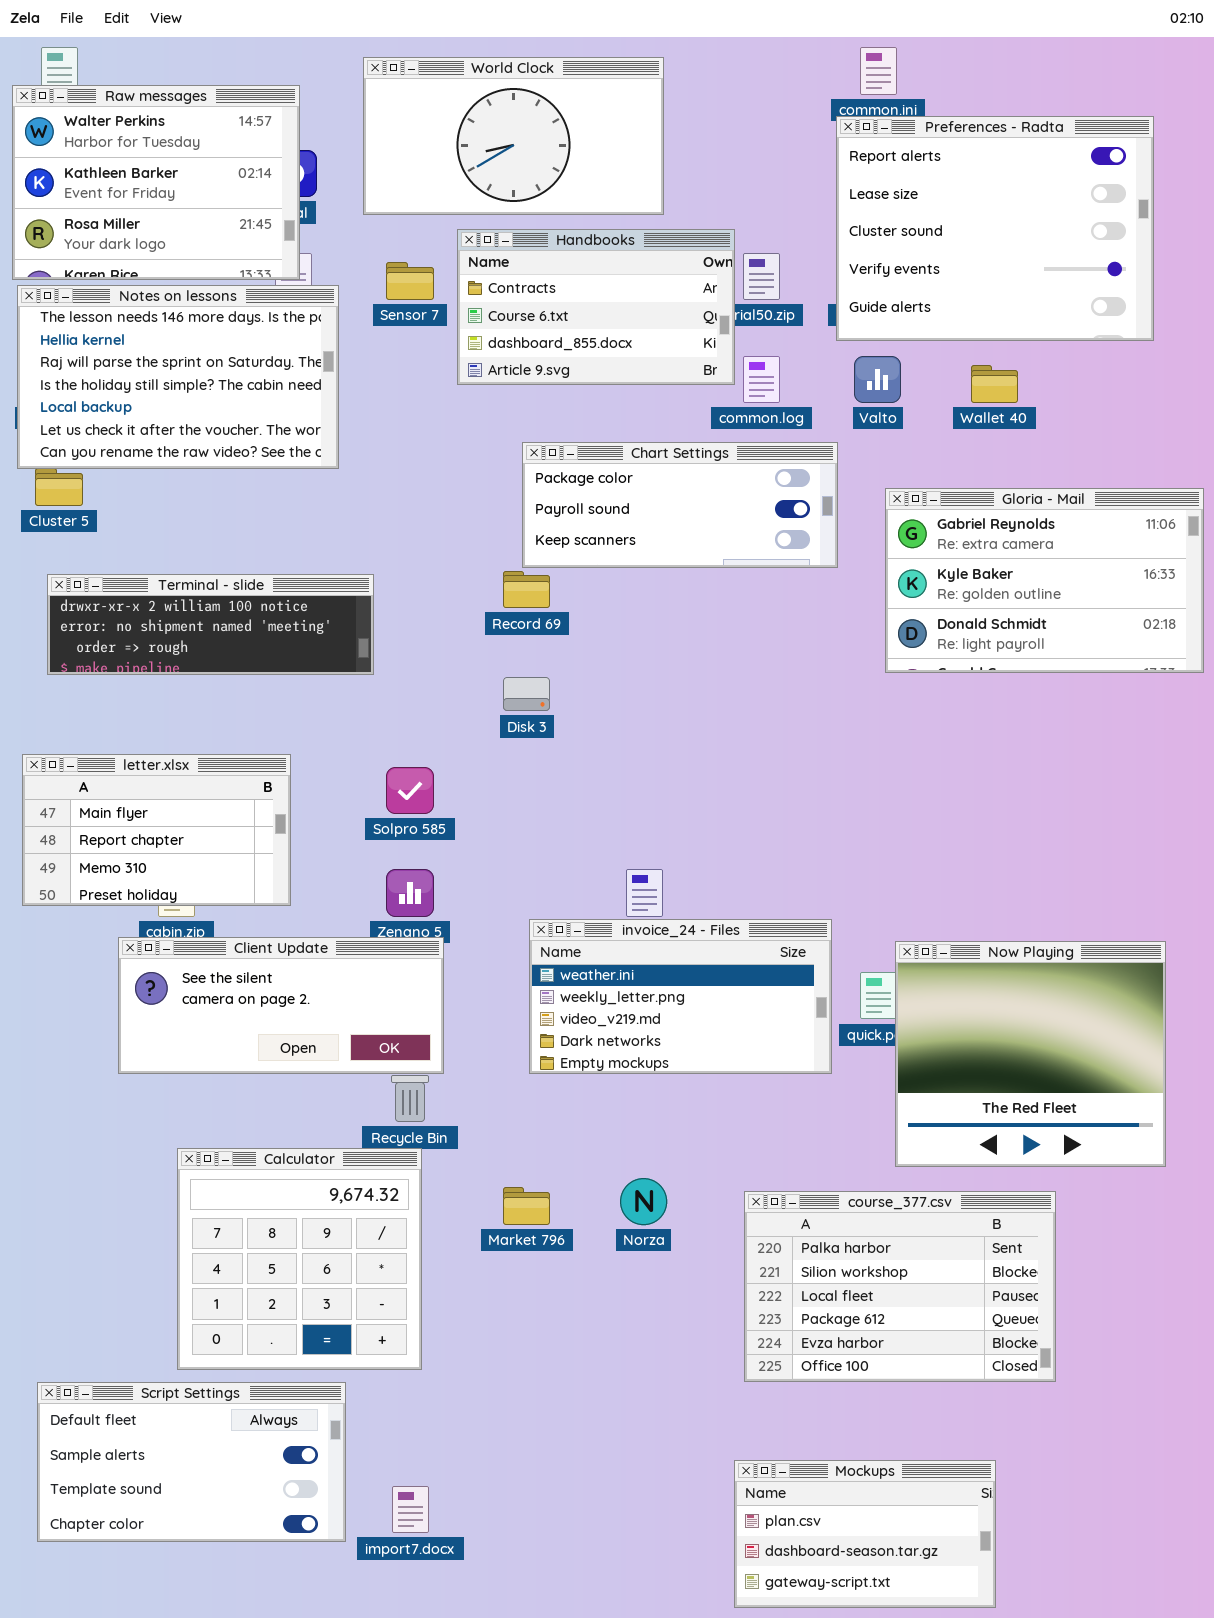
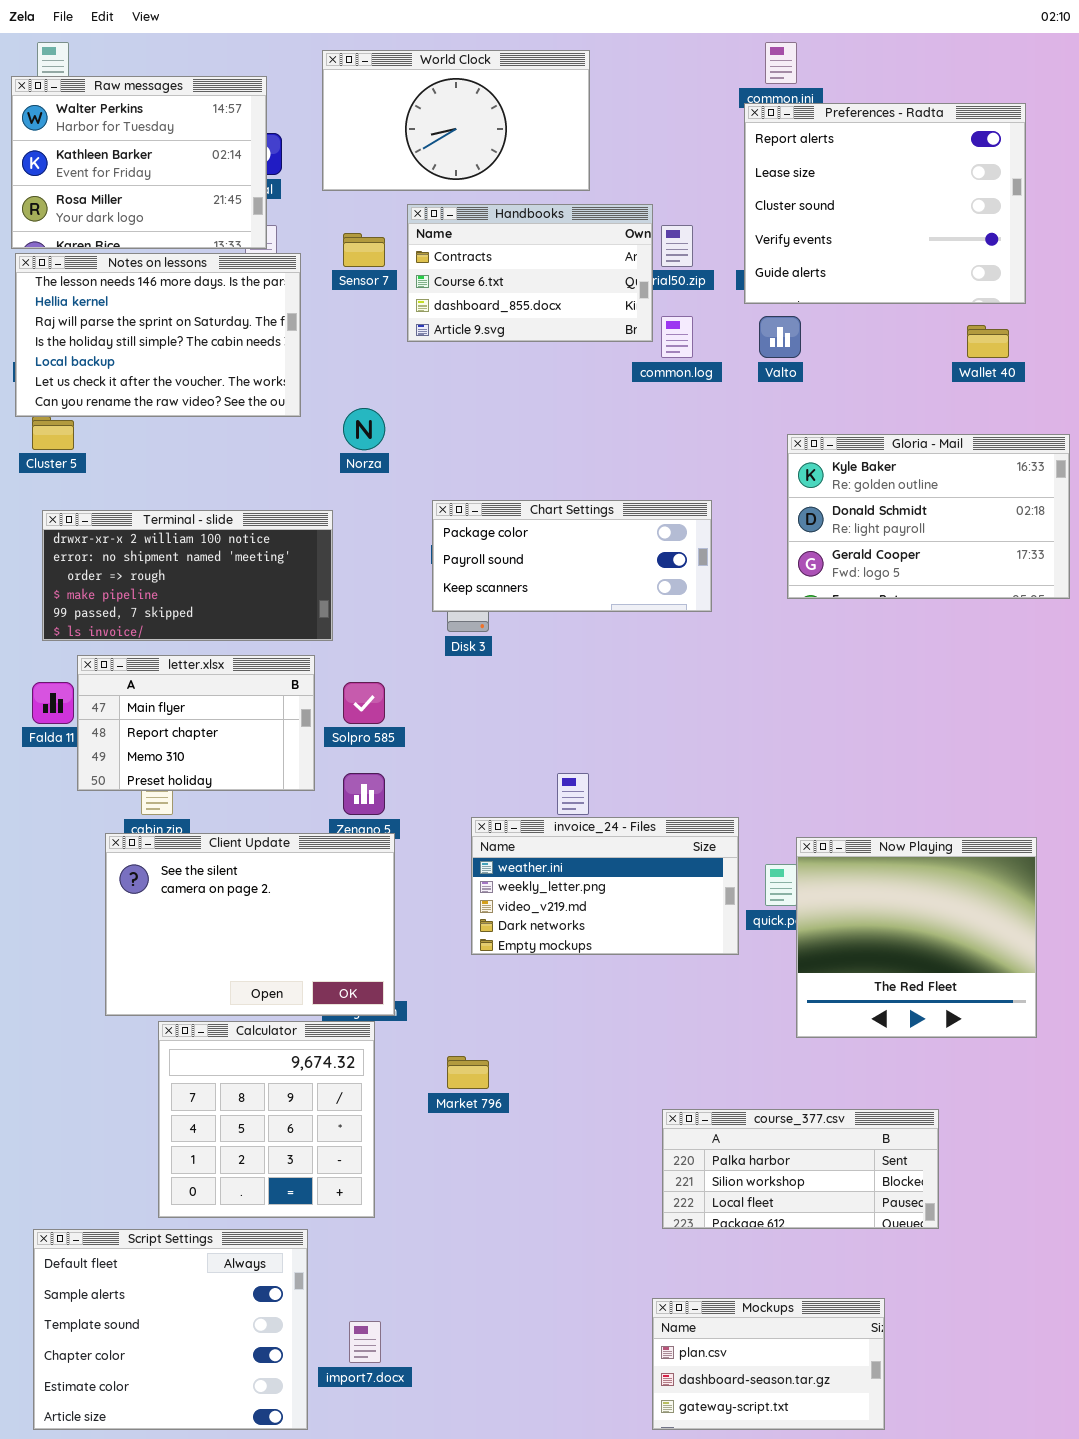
Wallet 40: [971,365,1018,403] -> [967,325,1009,358], moved
Chart Settings: [522,442,838,568] -> [432,500,712,612], moved
Gloria - Mail: [885,488,1204,673] -> [787,434,1070,599], scrolled down 1 row
Terminal - slide: [47,574,374,675] -> [42,510,333,641], resized
letter.xlsx: [22,754,291,906] -> [77,655,315,791], moved
Client Update: [118,937,444,1074] -> [105,833,395,1016], resized
Norza: [620,1178,667,1225] -> [343,408,385,450], moved
course_377.csv: [744,1191,1056,1382] -> [662,1109,939,1229], resized
Script Settings: [37,1382,346,1542] -> [33,1229,308,1430], resized

